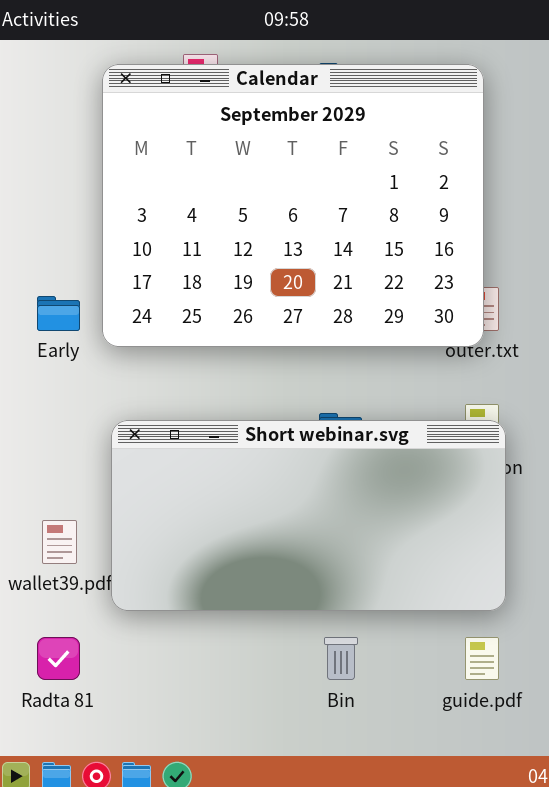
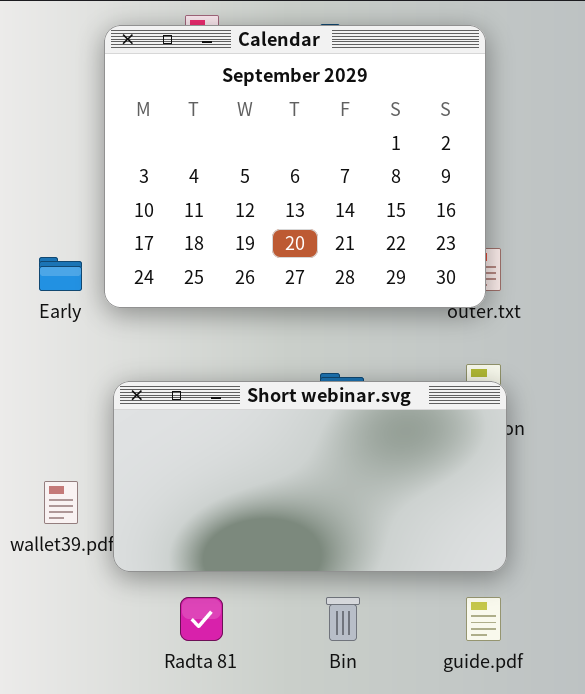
Radta 81: [37,637,80,680] -> [180,597,223,641], moved

